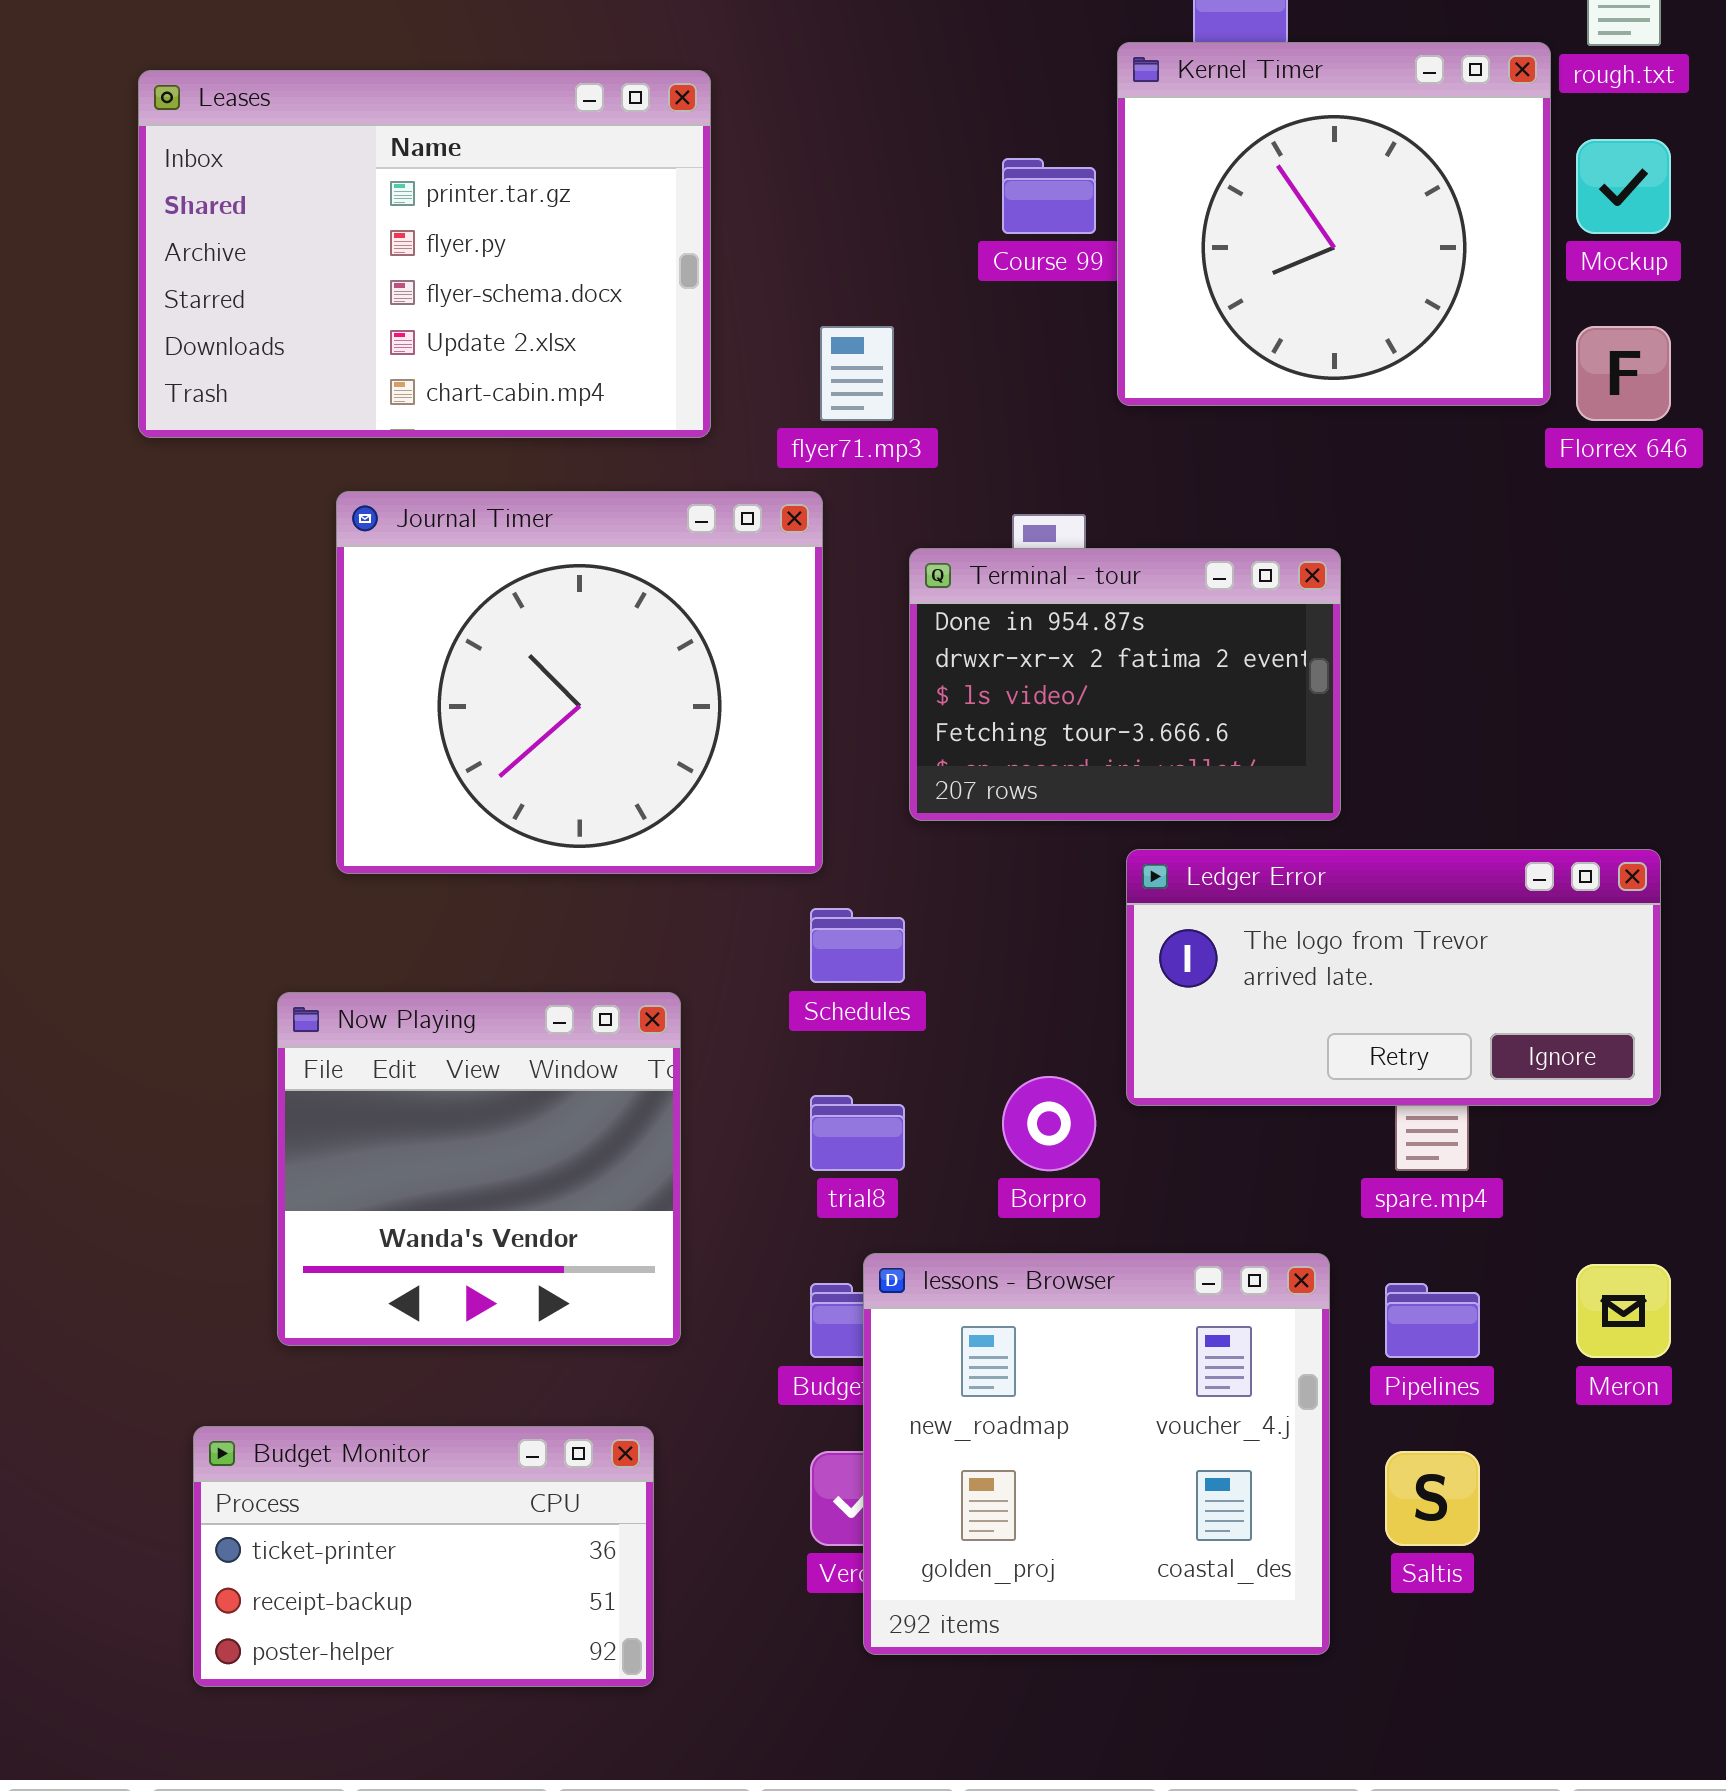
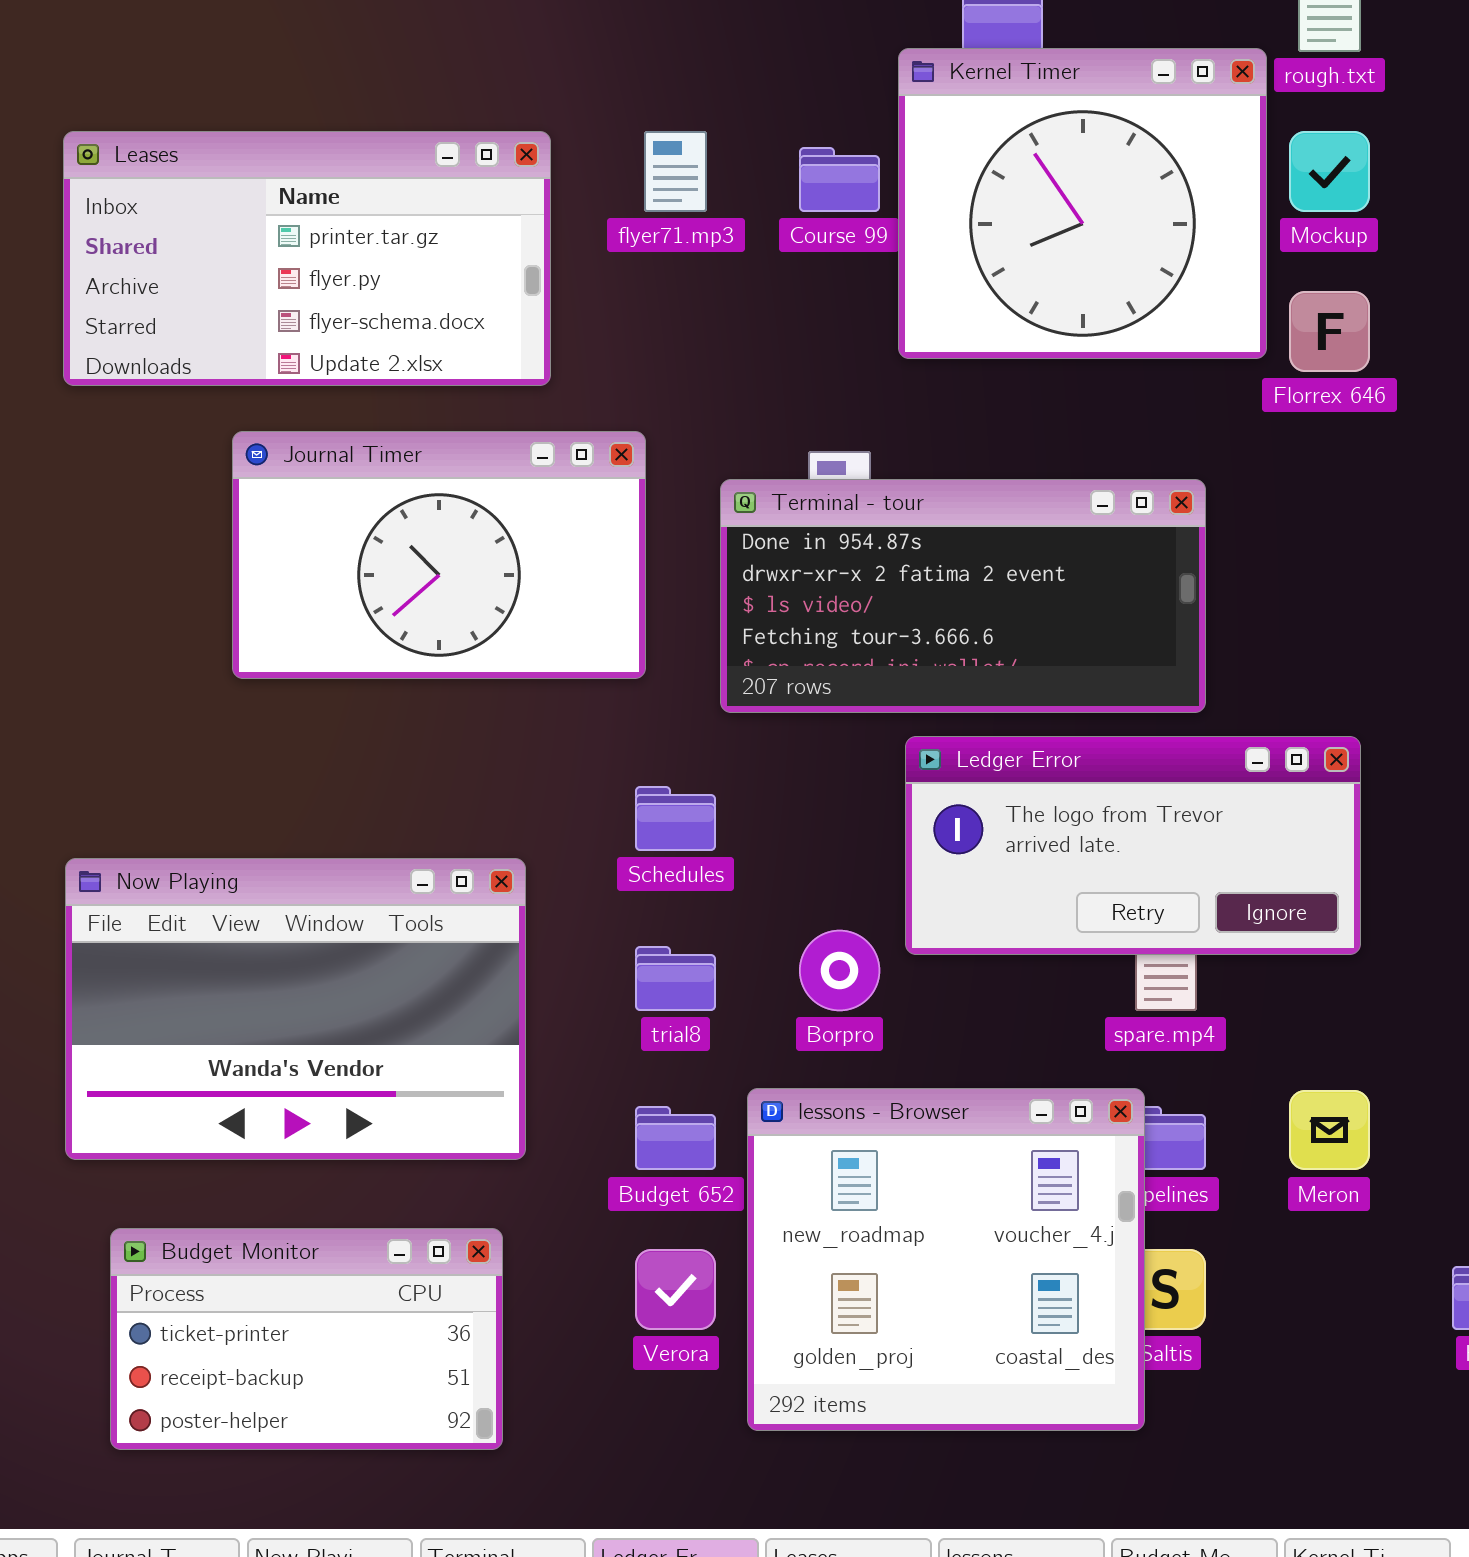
Leases: [138,70,711,438] -> [63,131,551,386], resized
flyer71.mp3: [820,326,894,421] -> [644,131,707,212], moved
Journal Timer: [336,491,823,874] -> [232,431,646,679], resized
Terminal - tour: [909,548,1341,821] -> [720,479,1206,713], resized
Now Playing: [277,992,681,1346] -> [65,858,526,1160], resized
lessons - Browser: [863,1253,1330,1655] -> [747,1088,1145,1431], moved

